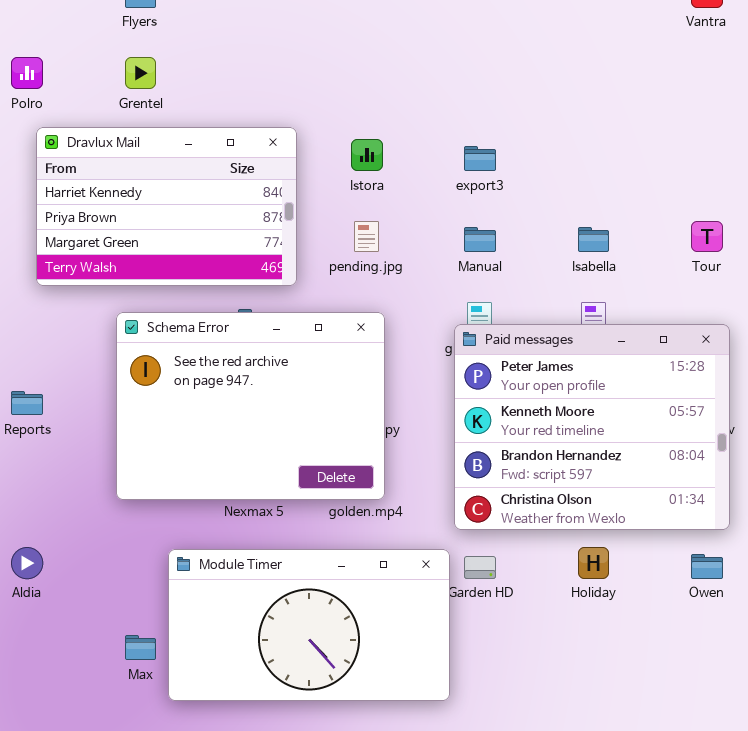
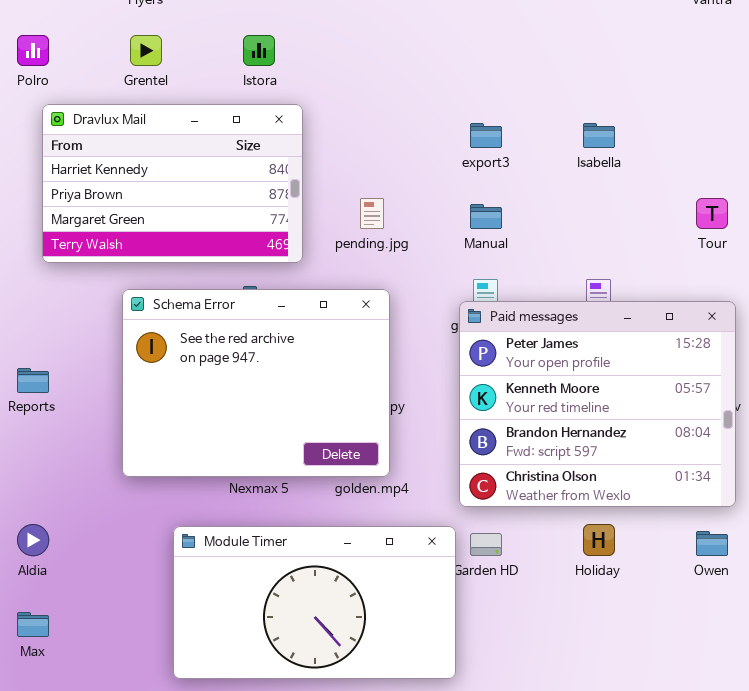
Istora: [351,139,383,171] -> [243,35,275,66], moved
Isabella: [578,227,609,252] -> [583,123,615,148], moved
Max: [125,635,156,660] -> [17,612,49,637], moved

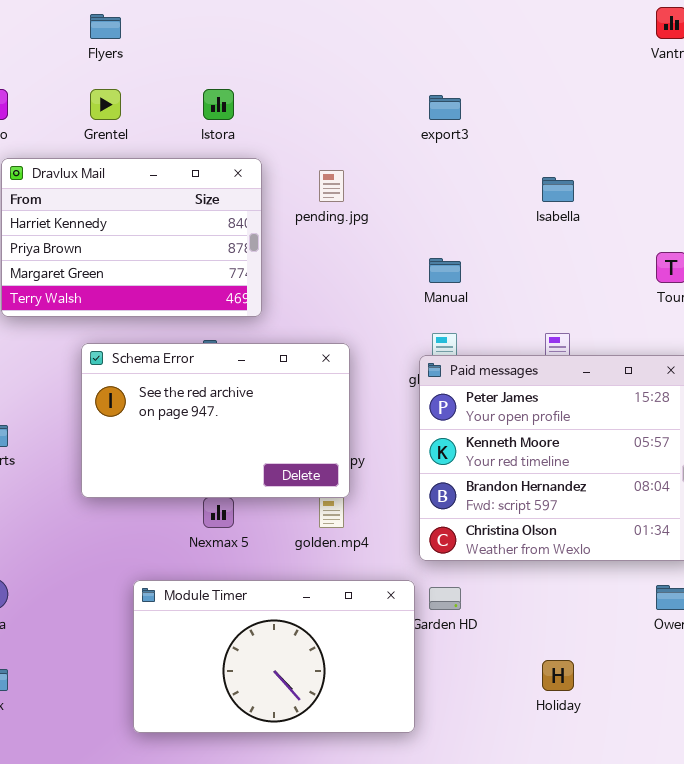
export3: [470,123,502,148] -> [429,95,461,120], moved
pending.jpg: [360,198,384,229] -> [319,170,344,202], moved
Schema Error: [122,289,390,477] -> [81,343,350,498], resized
Holiday: [583,524,615,556] -> [542,660,574,691], moved

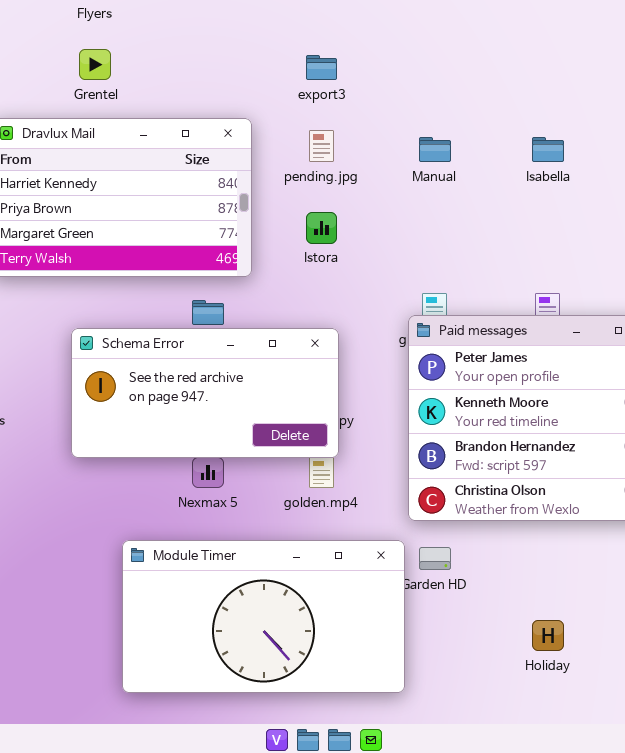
Istora: [203,89,234,120] -> [306,212,337,244], moved
export3: [429,95,461,120] -> [306,55,337,80], moved
Manual: [429,258,461,283] -> [419,137,451,162], moved
Schema Error: [81,343,350,498] -> [71,328,339,458], resized

